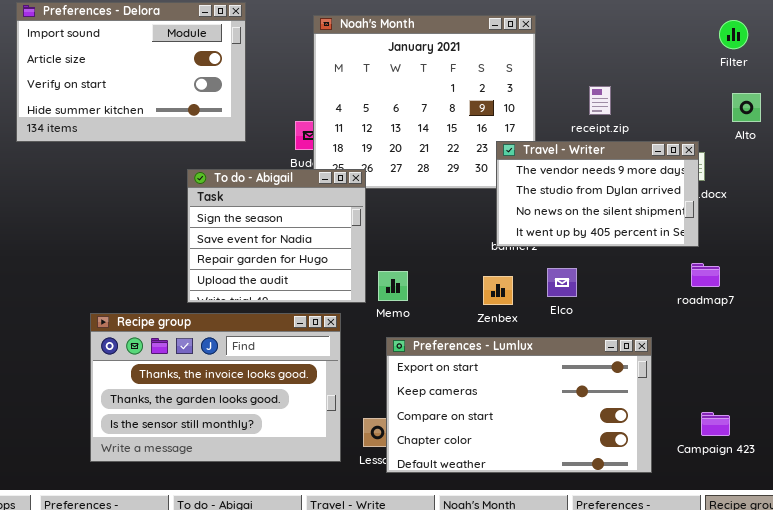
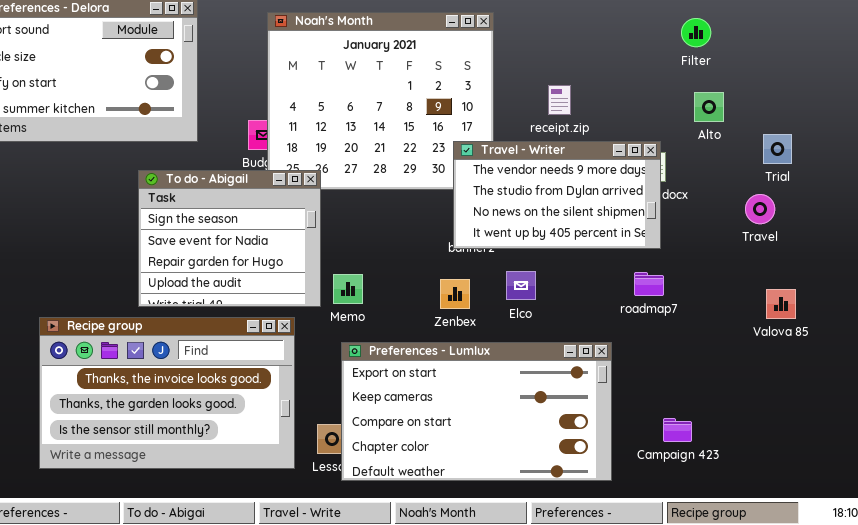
roadmap7: [691,263,720,287] -> [634,272,664,296], moved

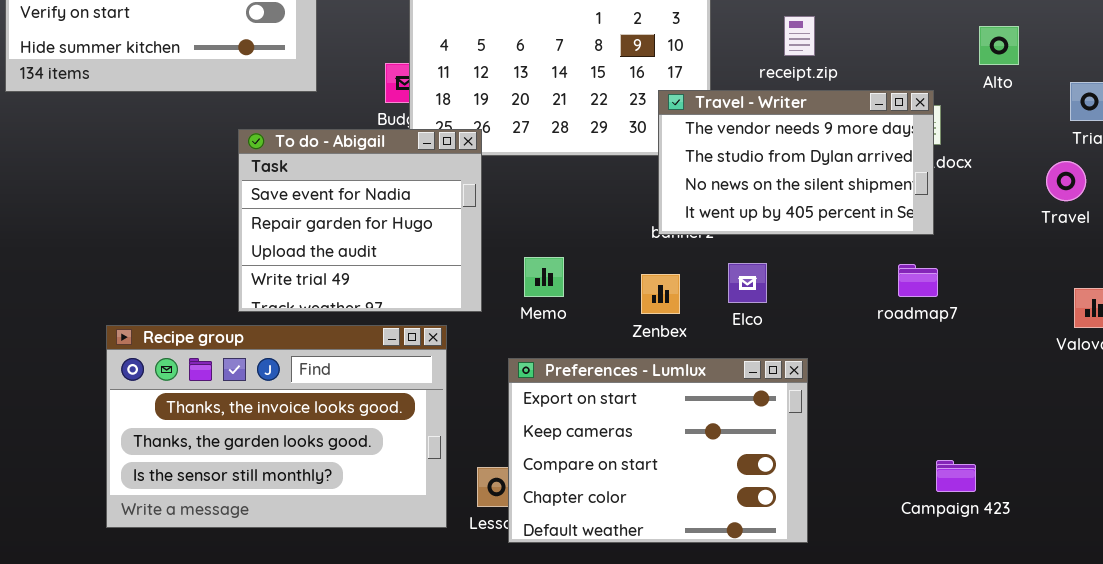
To do - Abigail: [138,170,321,307] -> [238,129,482,312], scrolled down 1 row
Memo: [333,274,363,304] -> [524,257,564,297], moved
Preferences - Lumlux: [341,342,612,481] -> [508,358,808,543], resized

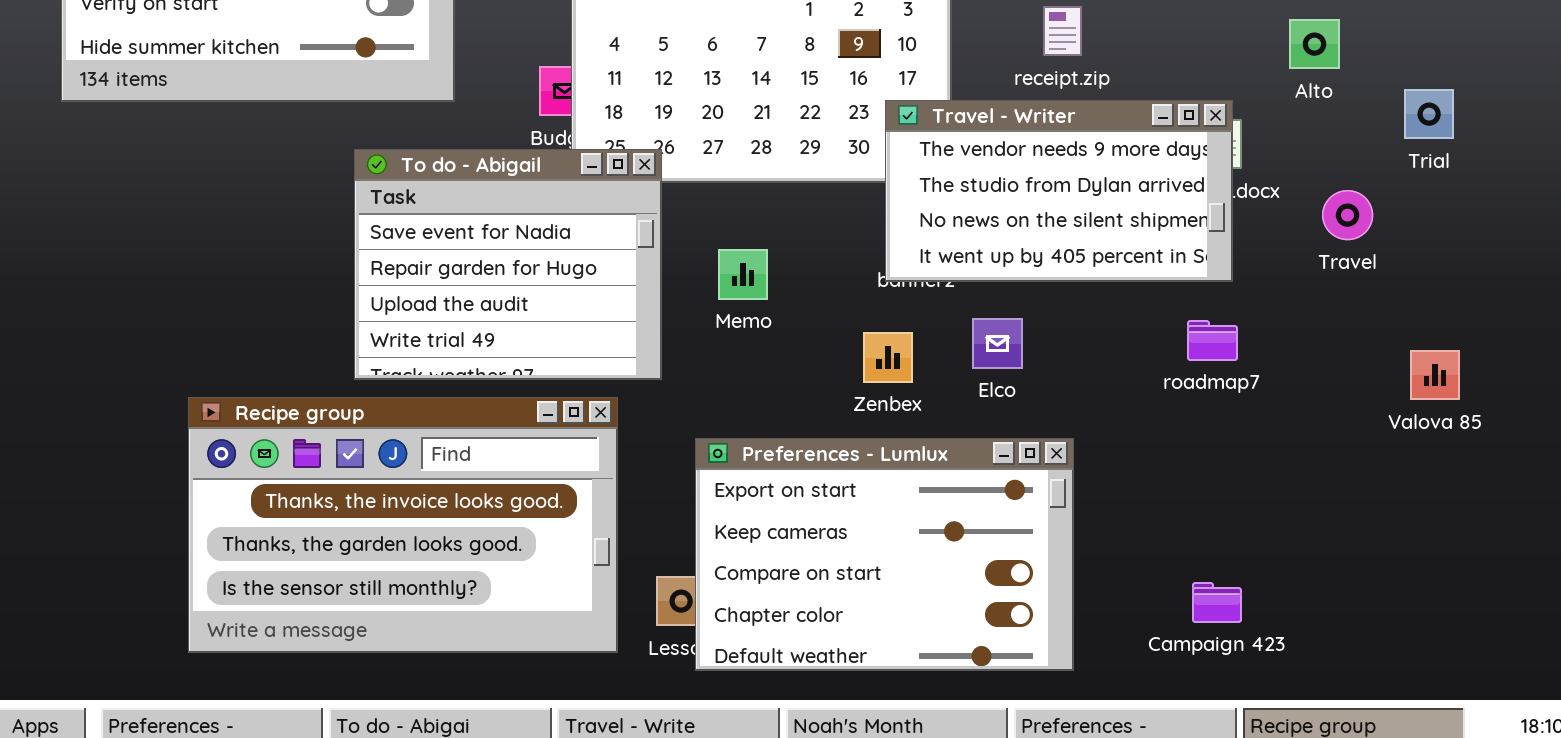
Travel: [1046,161,1086,201] -> [1322,190,1373,240], moved
Memo: [524,257,564,297] -> [718,249,768,300], moved
Campaign 423: [936,460,976,492] -> [1192,582,1242,623], moved

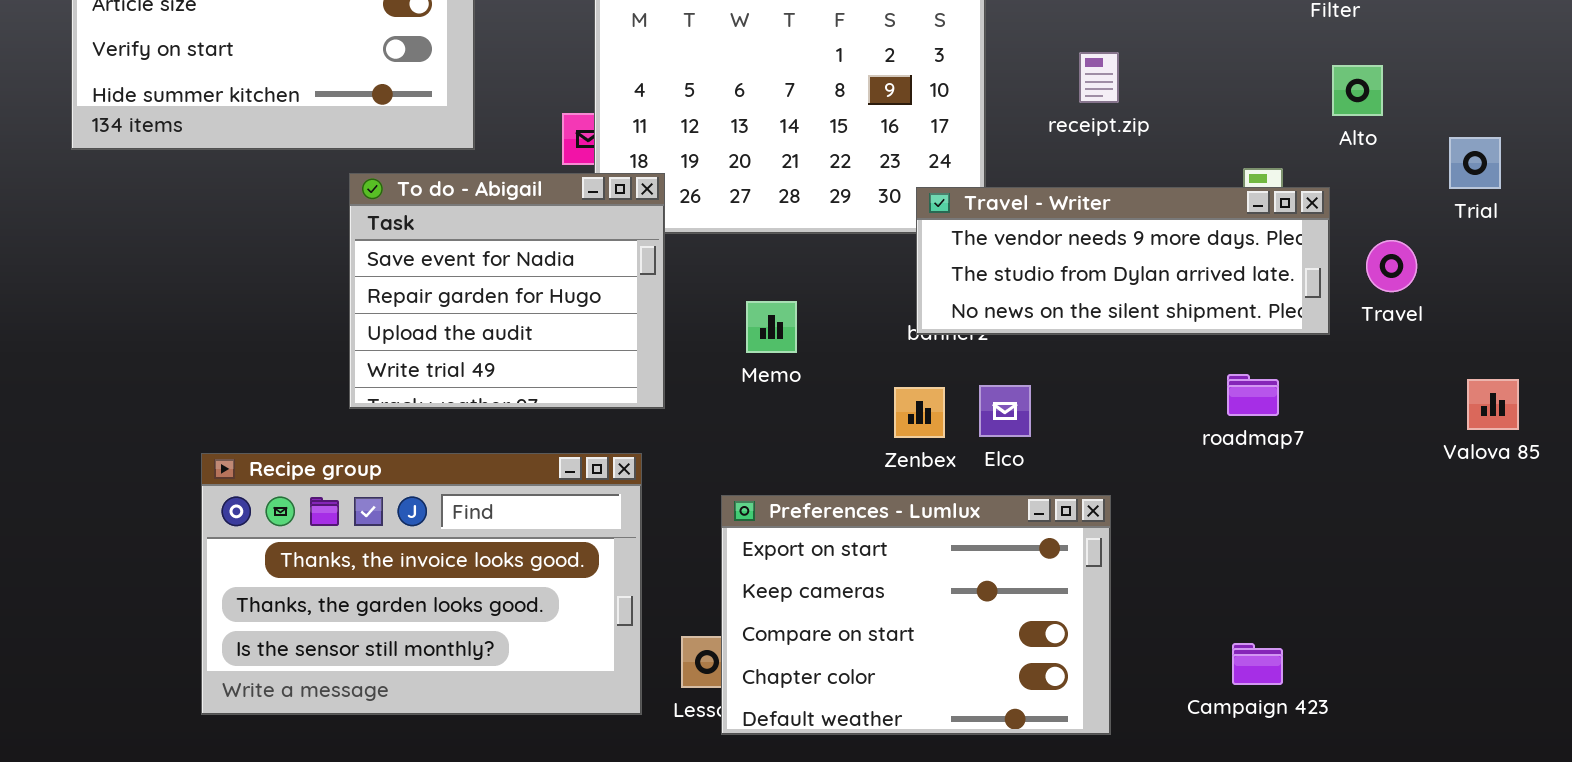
Travel - Writer: [885,100,1233,282] -> [916,187,1330,335], resized
To do - Abigail: [354,149,662,380] -> [349,173,665,409], moved
Elco: [972,318,1023,369] -> [979,385,1031,437], moved
Valova 85: [1410,350,1460,400] -> [1467,379,1519,430], moved

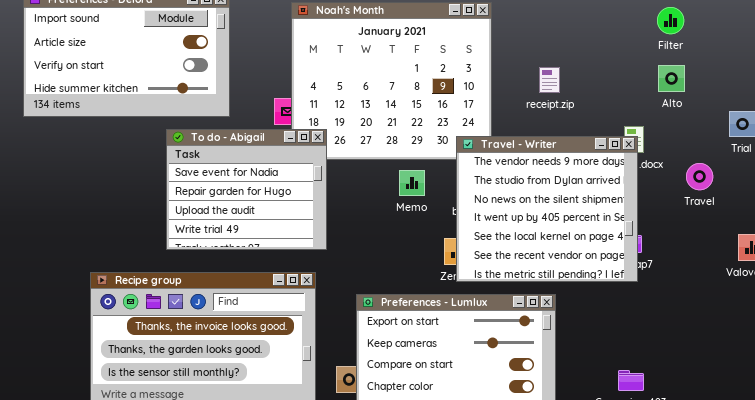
Alto: [1332,65,1383,116] -> [658,65,685,92], moved
Travel - Writer: [916,187,1330,335] -> [456,136,638,282], resized
Memo: [746,301,797,353] -> [399,170,425,196], moved

